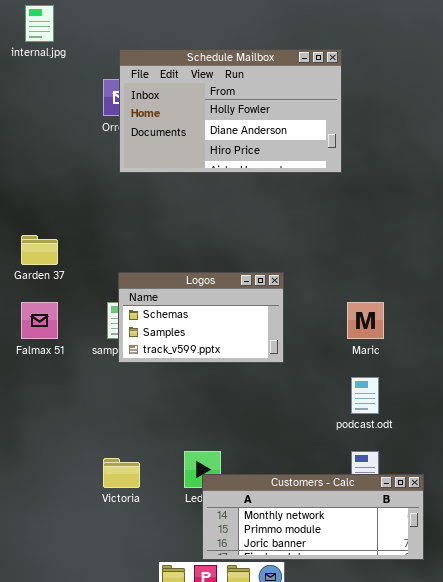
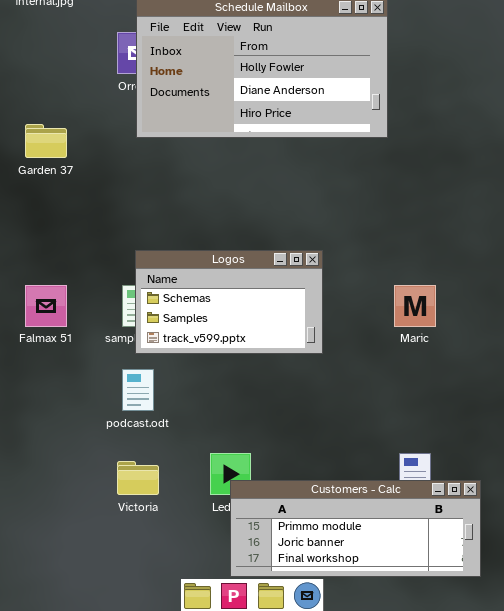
Garden 37: [21,235,58,265] -> [25,124,67,158], moved
podcast.odt: [351,377,379,414] -> [122,369,154,411], moved
Customers - Calc: [202,474,424,560] -> [230,480,481,577], scrolled down 1 row

